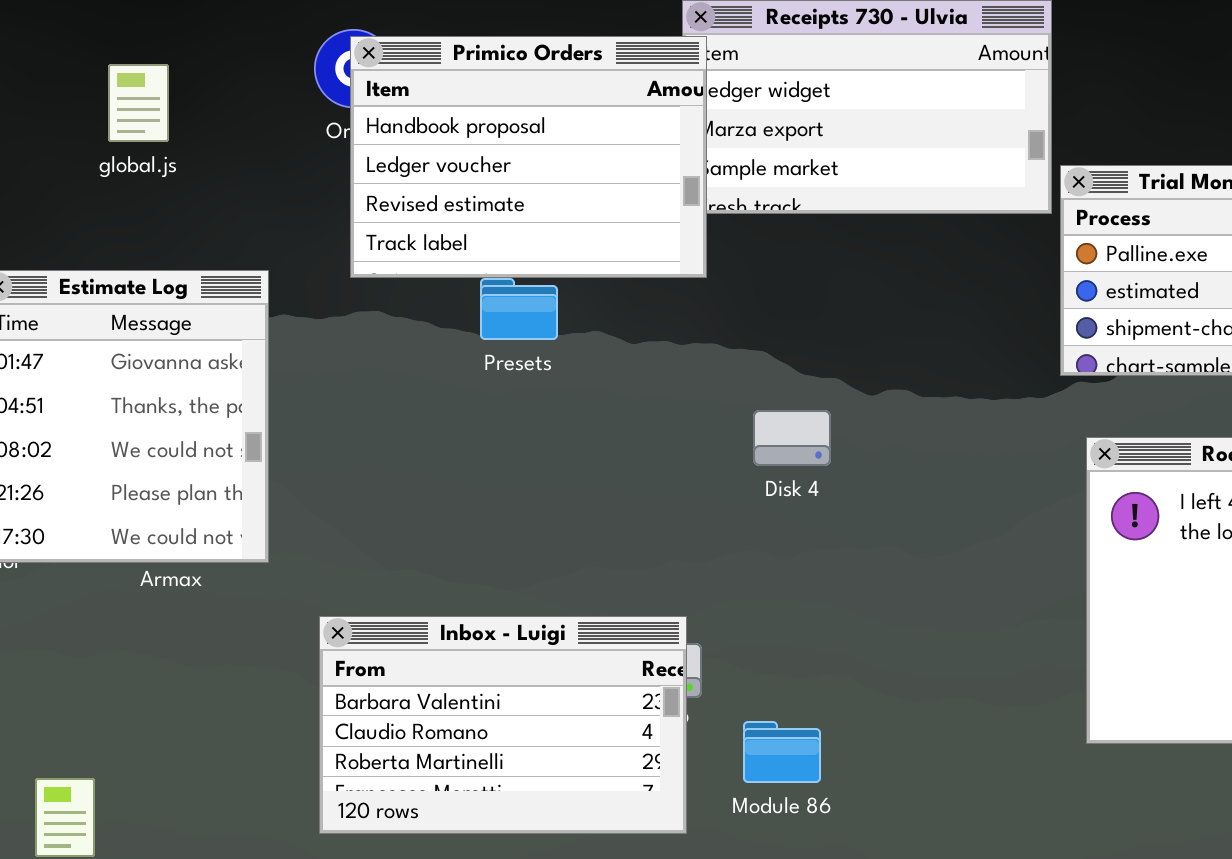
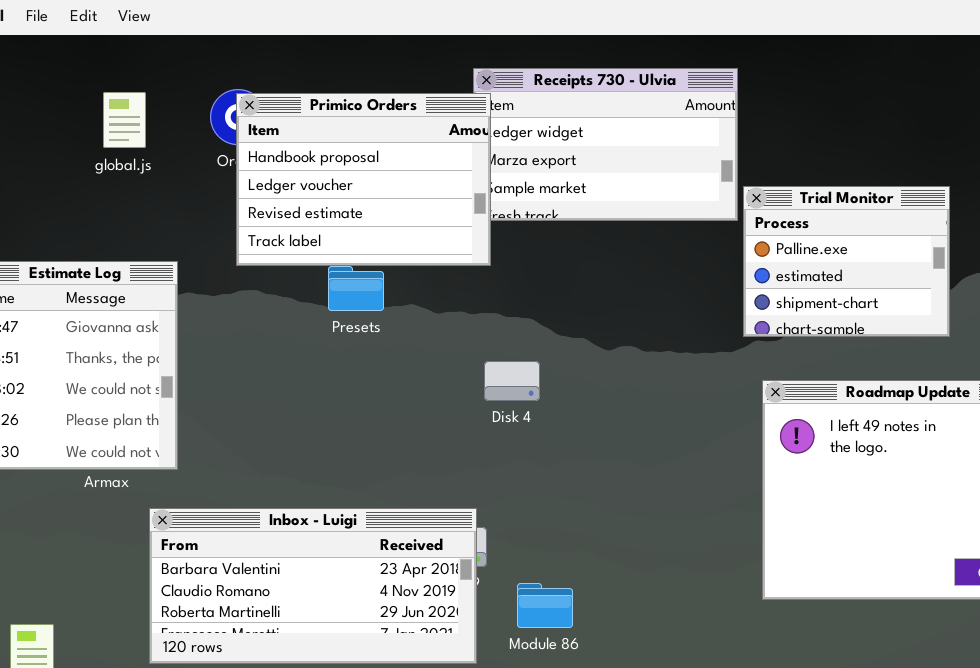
global.js: [108,64,169,142] -> [103,92,146,148], moved
Disk 4: [753,410,831,466] -> [484,361,540,401], moved
Inbox - Luigi: [319,616,687,834] -> [149,508,477,664], resized

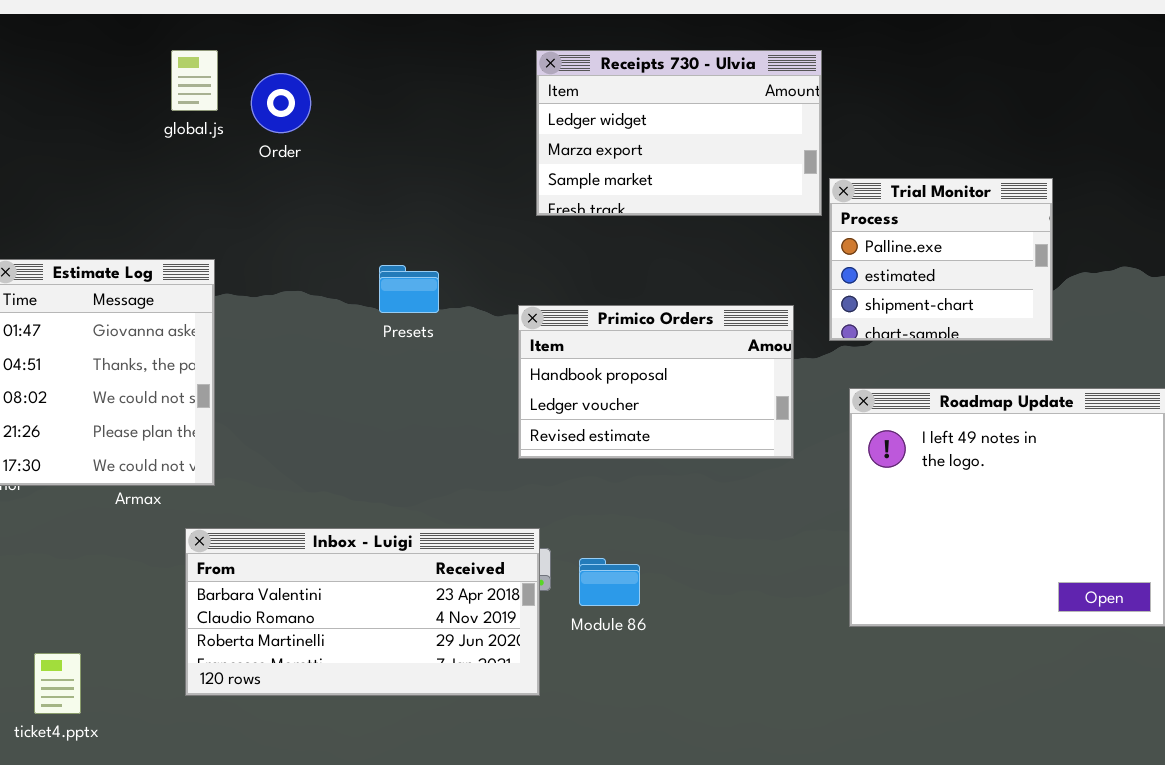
global.js: [103,92,146,148] -> [171,50,218,111], moved
Primico Orders: [236,93,491,266] -> [518,305,794,459], moved, resized
Module 86: [517,583,573,628] -> [579,558,640,606], moved

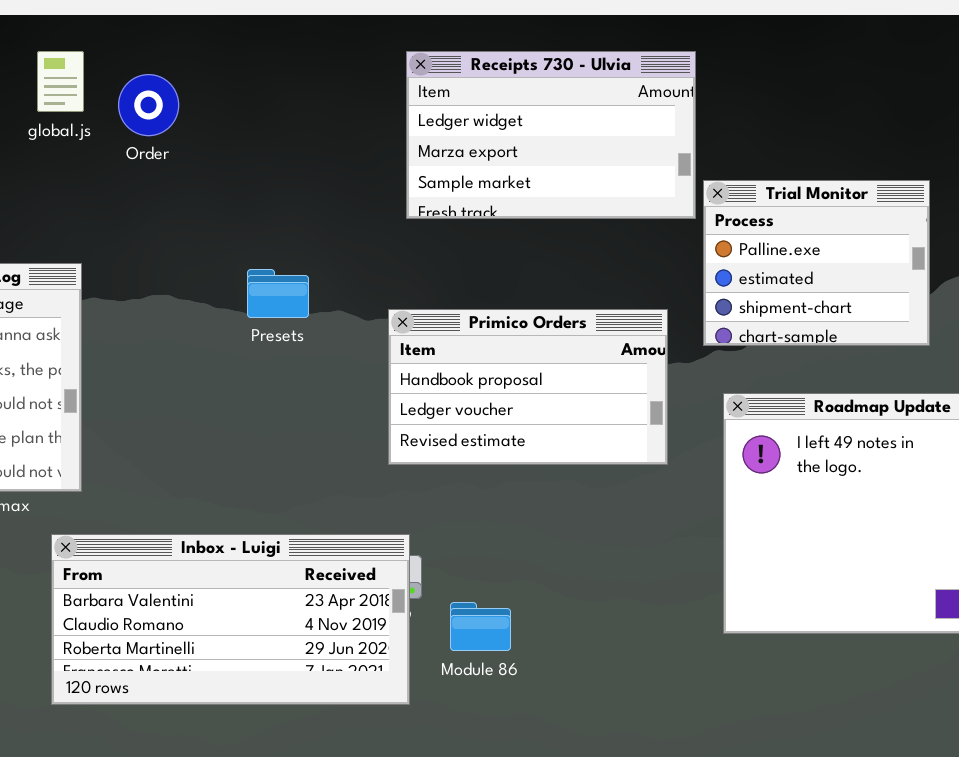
Module 86: [579,558,640,606] -> [450,602,511,651], moved

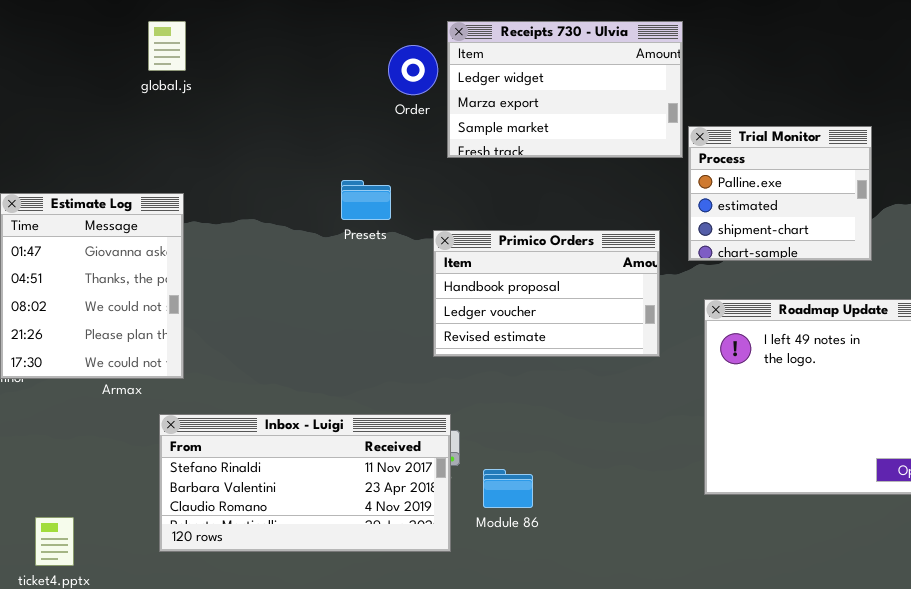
Order: [118,74,179,136] -> [388,45,438,95], moved
Presets: [247,269,309,318] -> [341,180,391,220], moved
Inbox - Luigi: [51,534,410,705] -> [159,414,451,552], scrolled up 1 row

